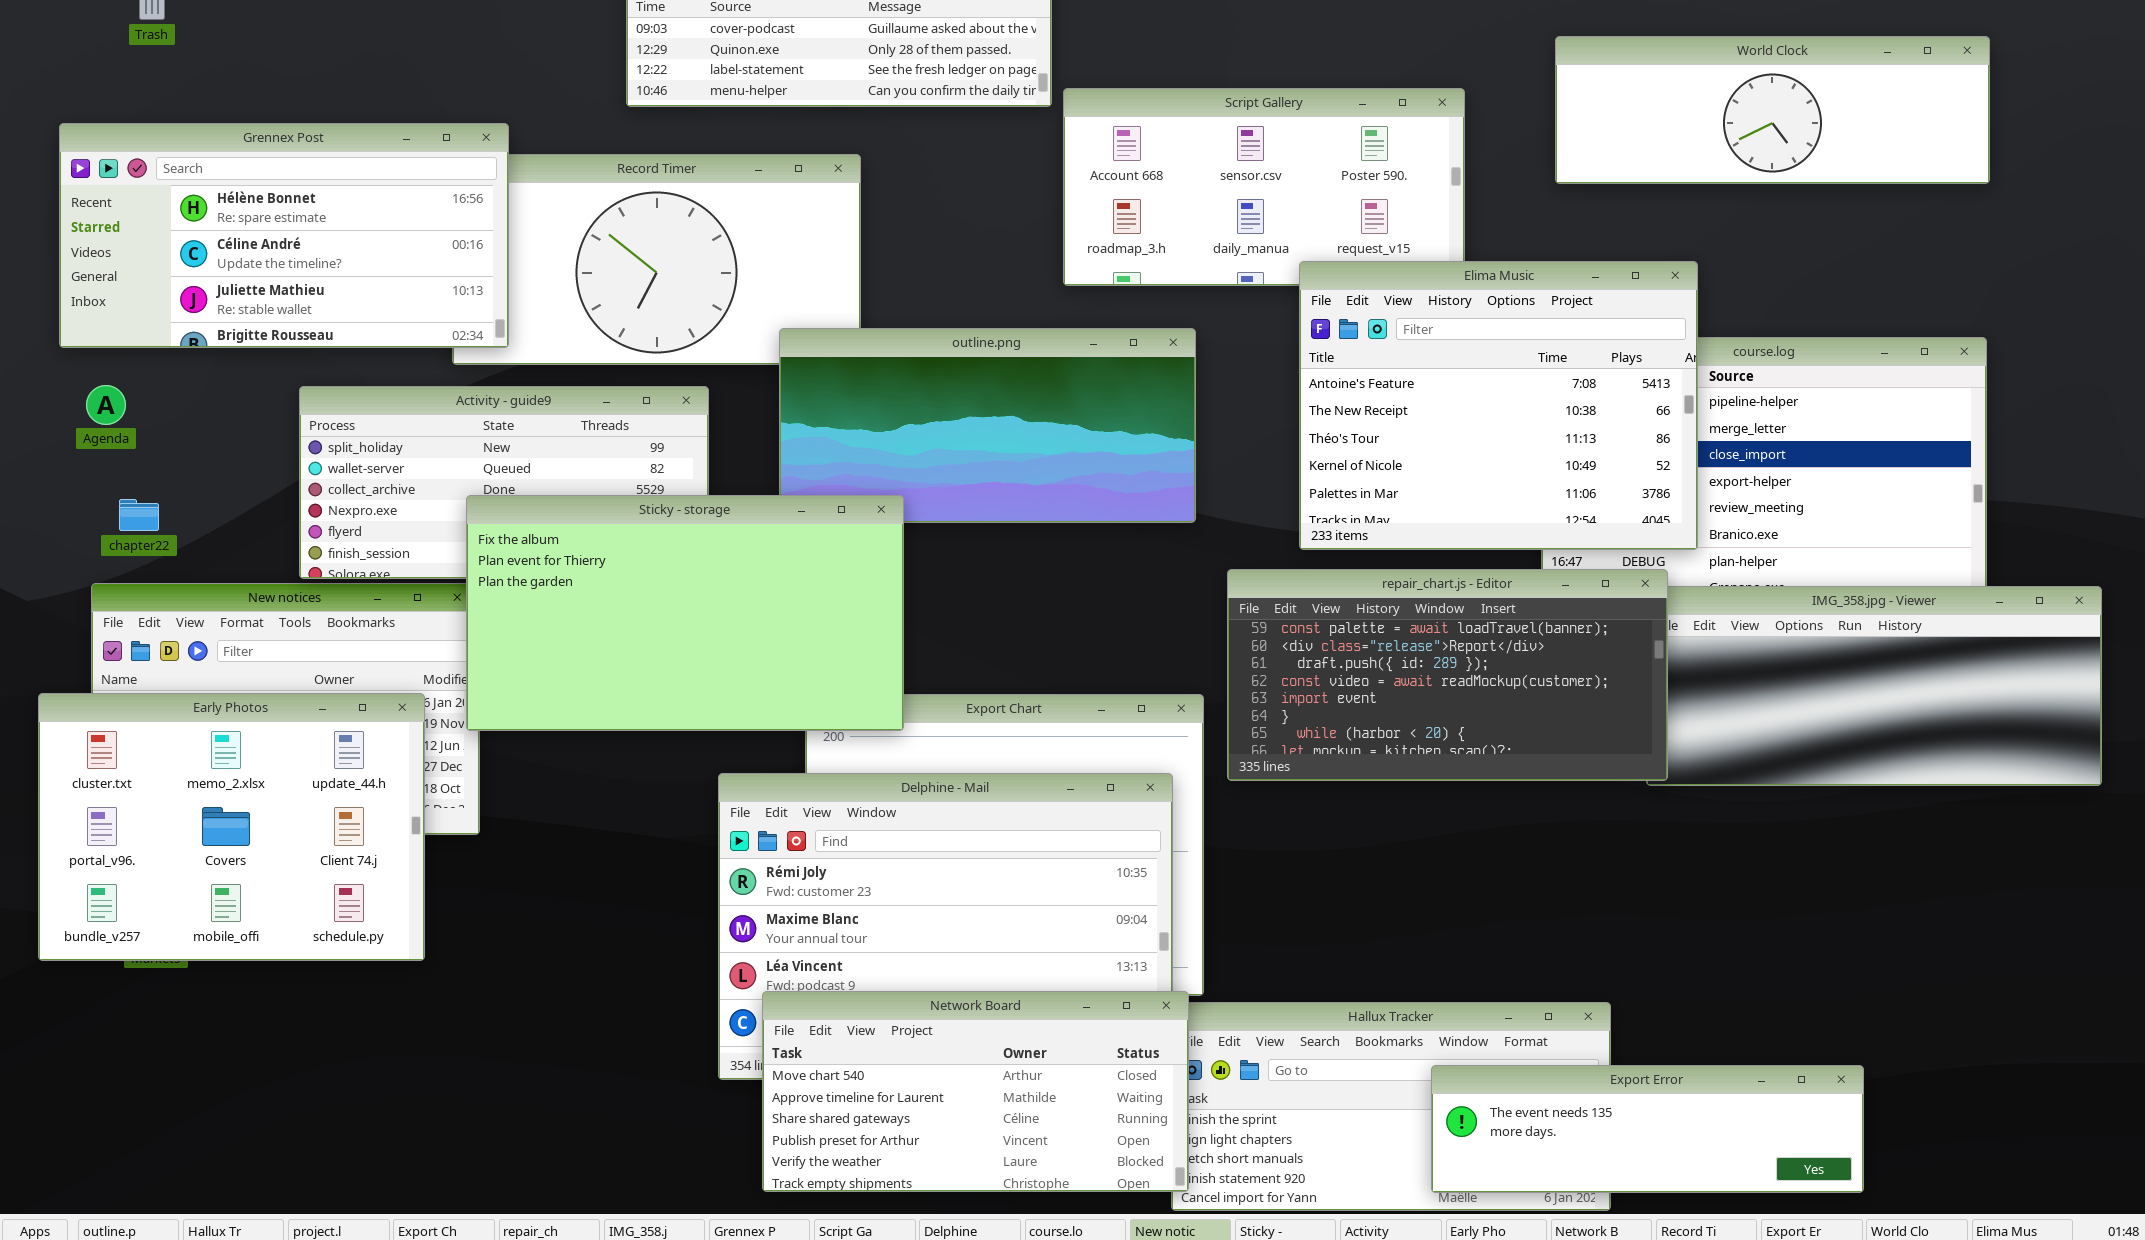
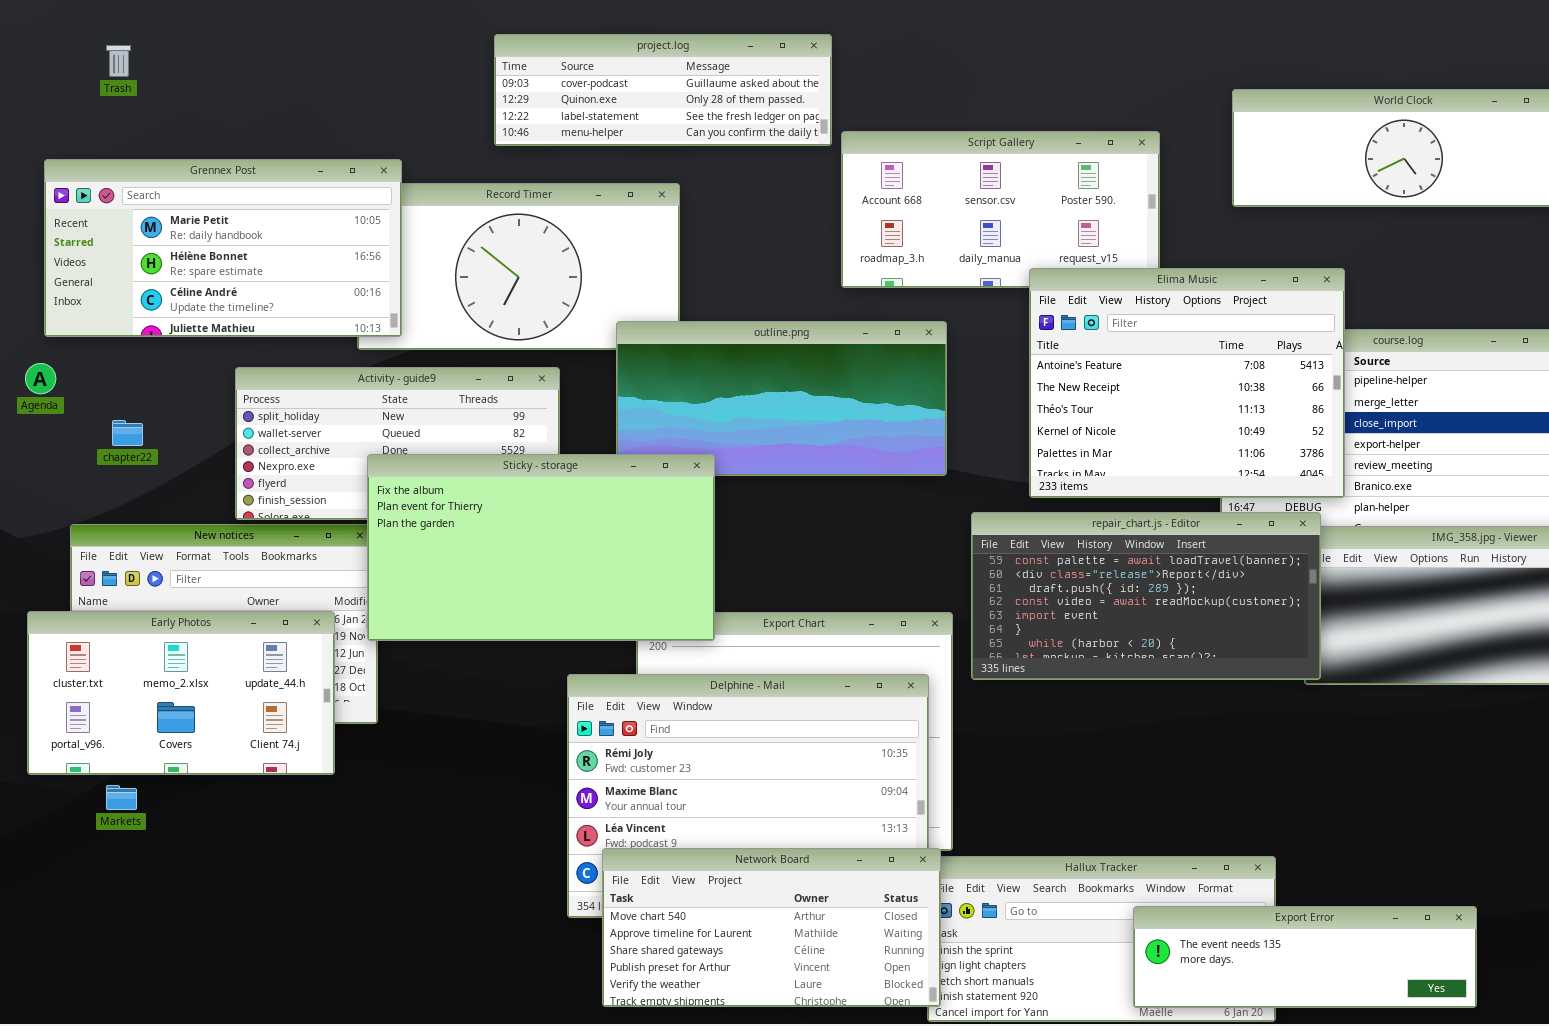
Grennex Post: [59,123,509,348] -> [44,159,402,337], scrolled up 1 row
Agenda: [86,385,126,425] -> [25,363,56,394], moved
chapter22: [119,499,159,531] -> [112,420,143,446], moved
Early Photos: [38,693,425,961] -> [27,611,335,775], resized

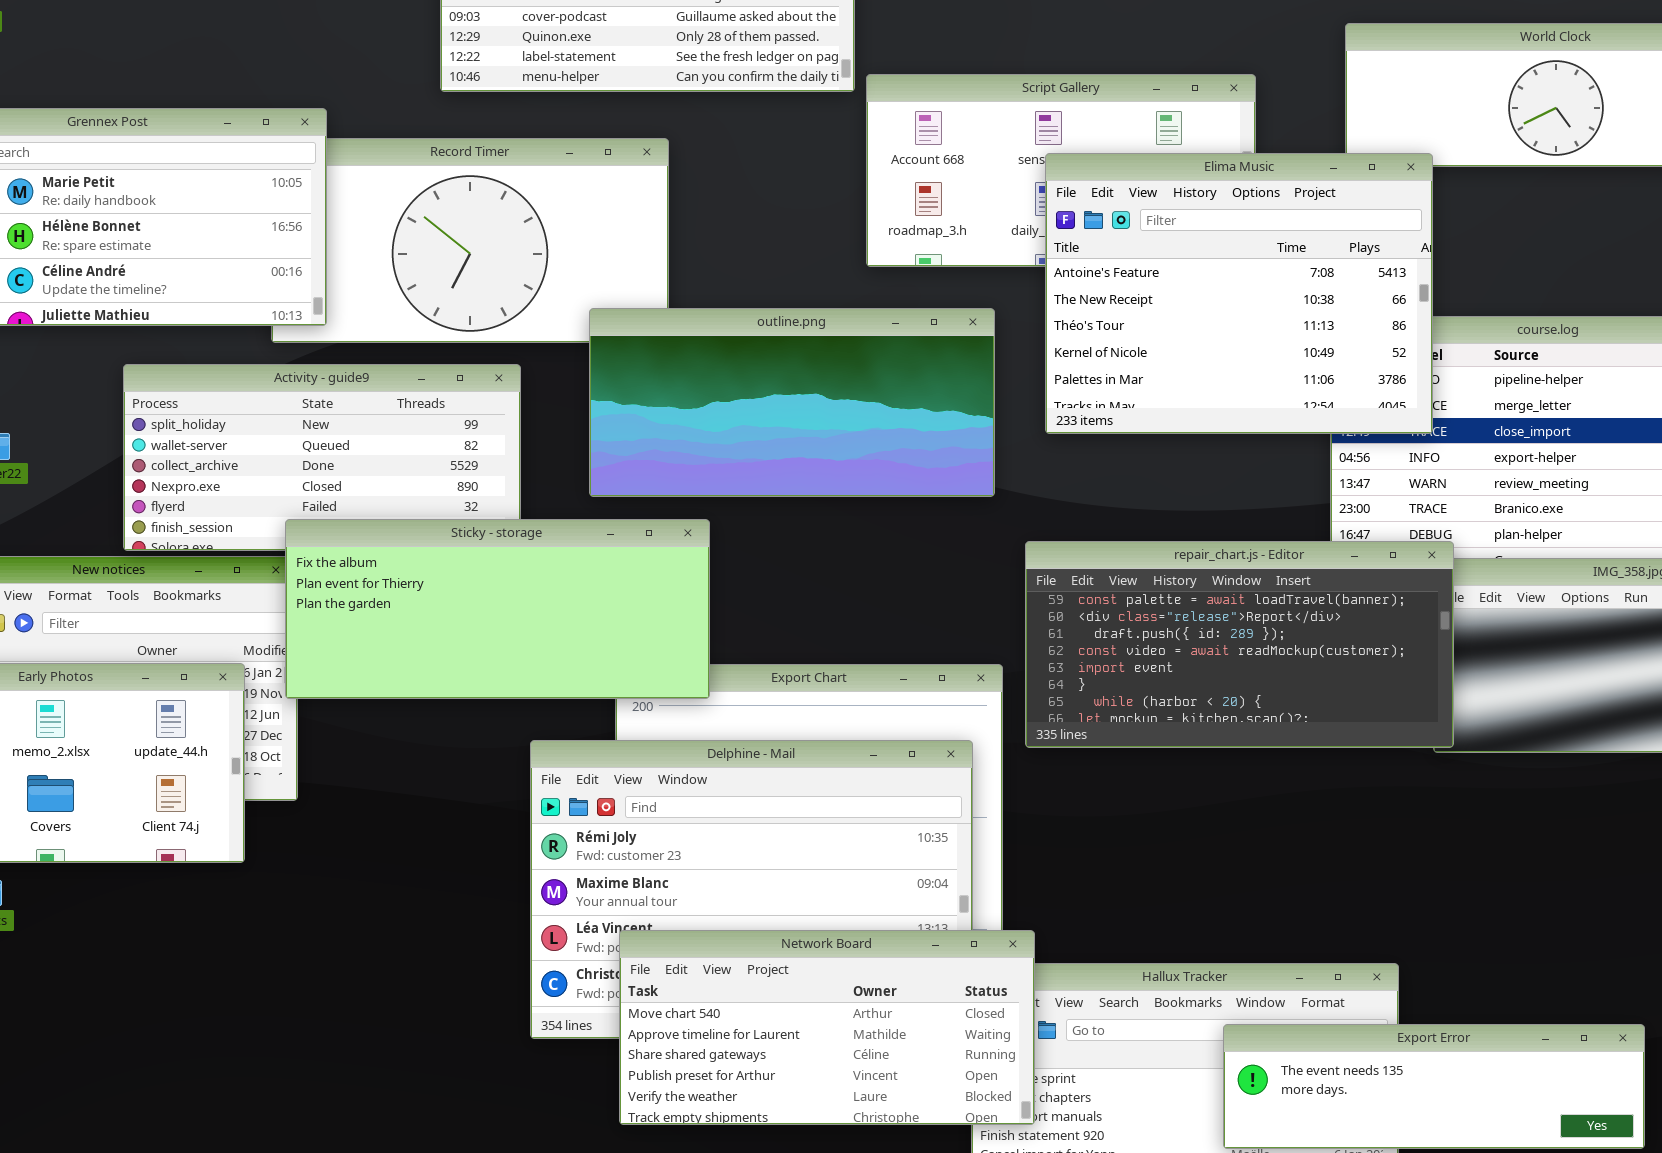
Elima Music: [1029,268,1345,498] -> [1045,153,1433,434], moved
Sticky - storage: [367,454,715,641] -> [285,519,710,699], resized
Network Board: [602,848,941,1007] -> [619,930,1035,1125], moved

